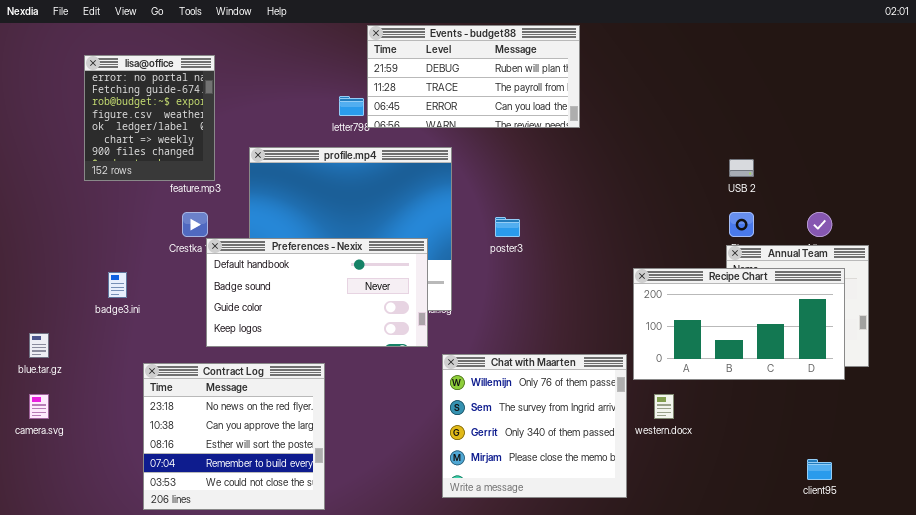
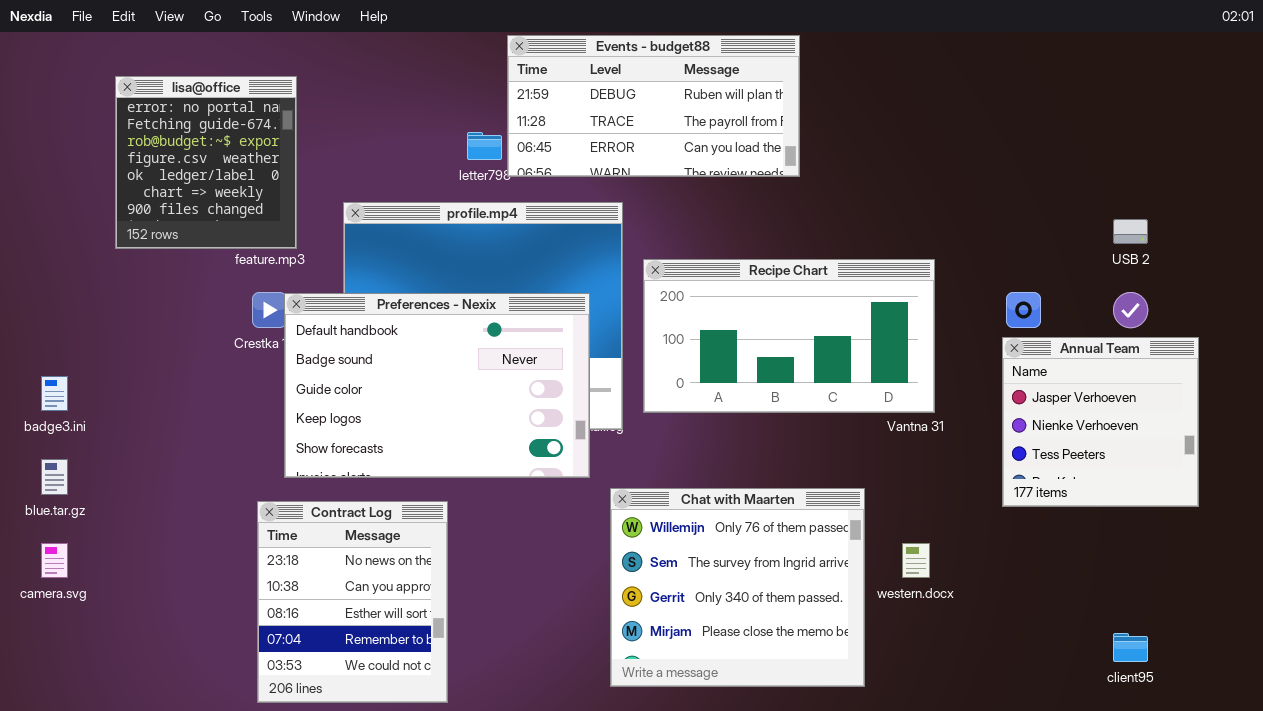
USB 2: [729,159,754,177] -> [1113,219,1148,244], moved
Preferences - Nexix: [206,238,428,347] -> [284,293,590,478], resized
Recipe Chart: [633,268,845,380] -> [643,259,935,413], moved
badge3.ini: [108,272,127,298] -> [41,376,68,411], moved
Contract Log: [143,363,325,510] -> [257,501,448,703], resized

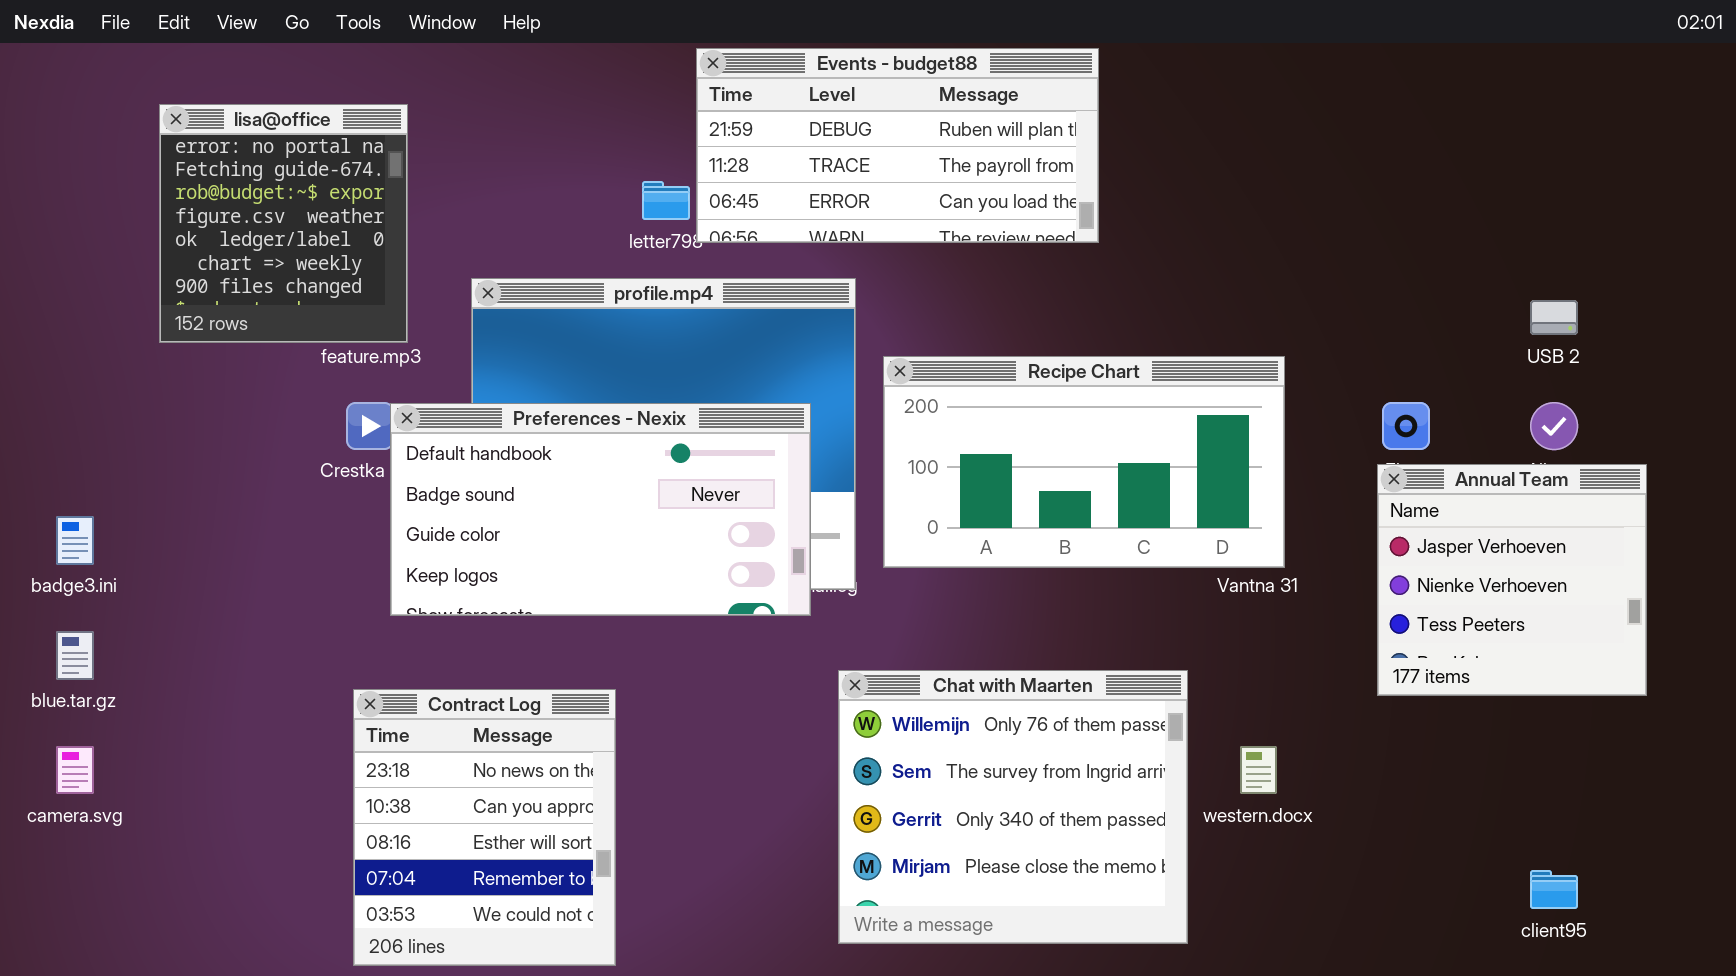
Preferences - Nexix: [284,293,590,478] -> [390,403,811,616], resized

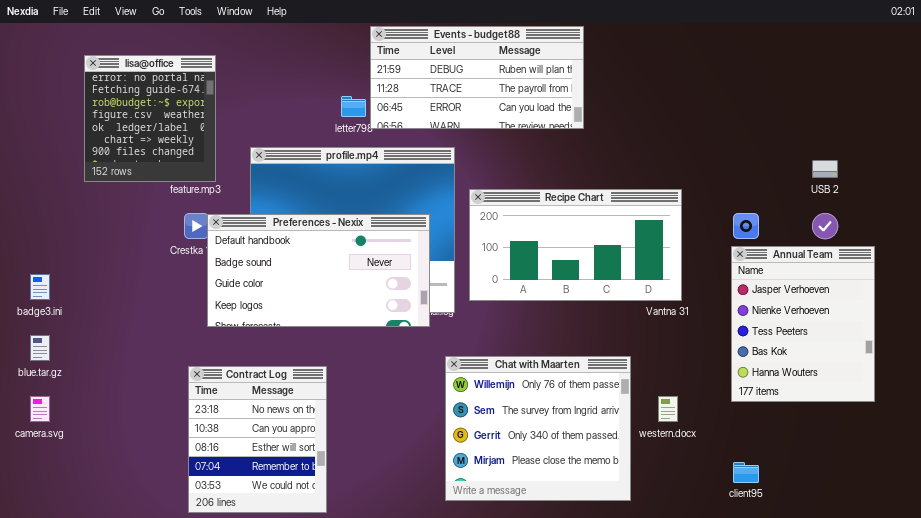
Annual Team: [1377,464,1647,696] -> [731,246,875,402], resized
client95: [1530,870,1578,909] -> [733,462,759,483], moved

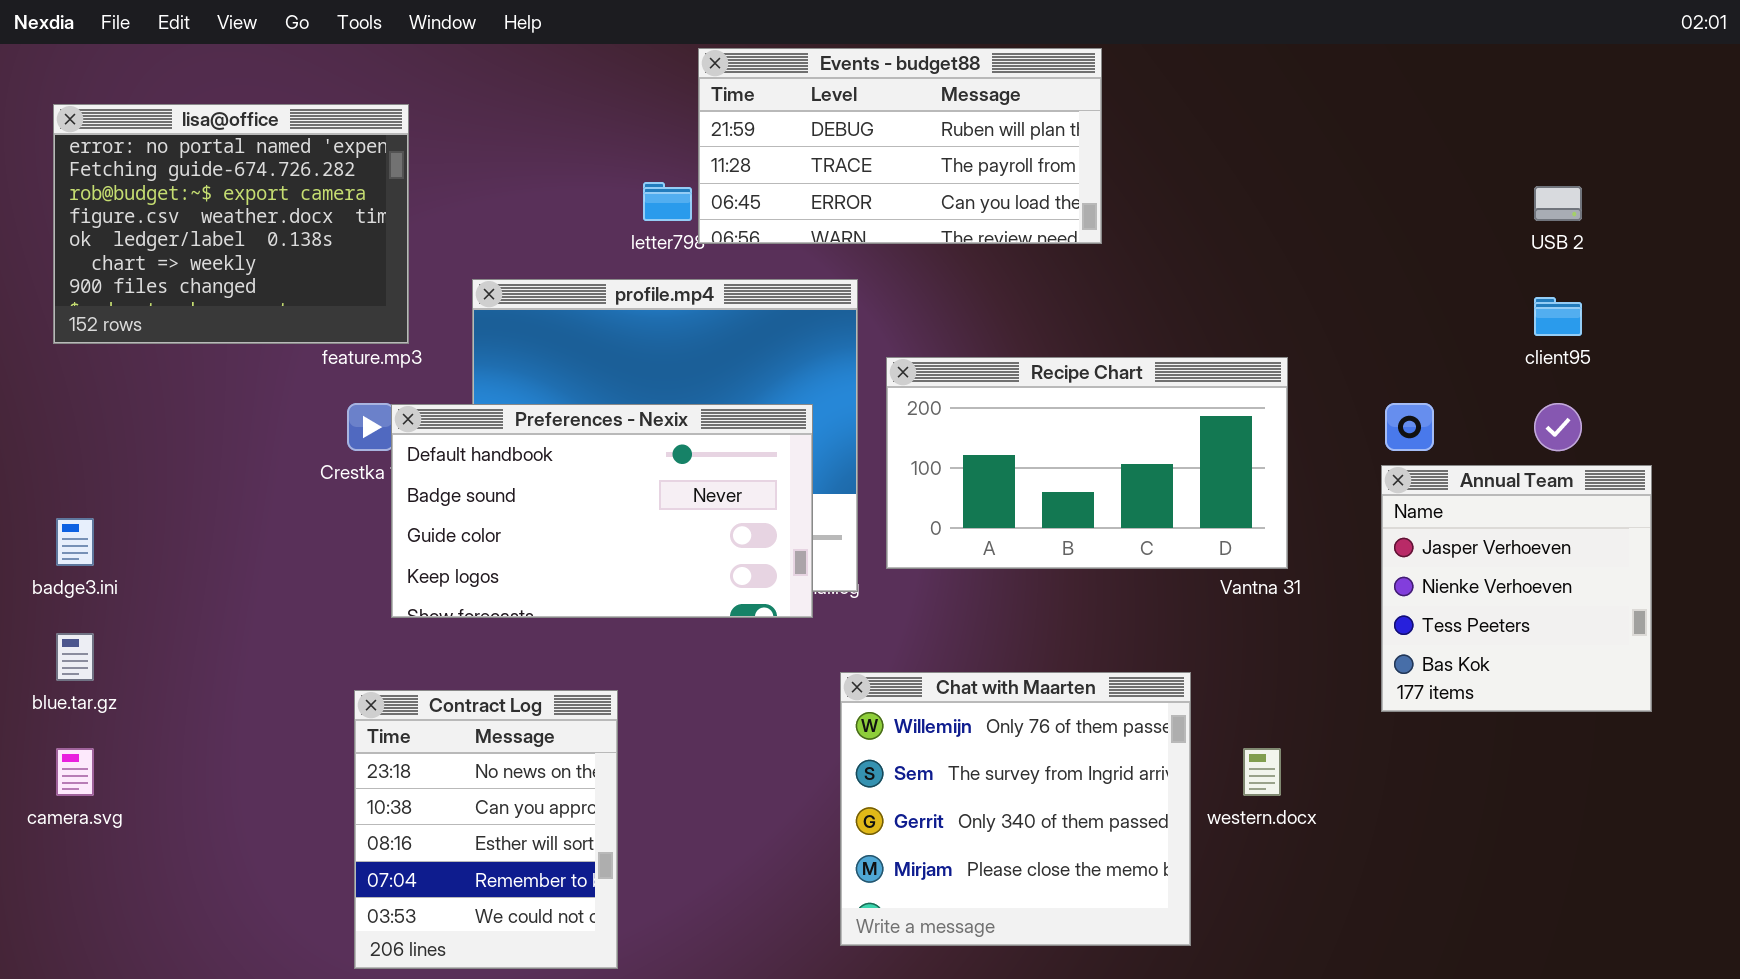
lisa@office: [84,55,216,182] -> [53,104,409,344], resized
USB 2: [812,160,838,178] -> [1534,186,1582,221], moved
Annual Team: [731,246,875,402] -> [1381,465,1652,712], resized
client95: [733,462,759,483] -> [1534,297,1582,336], moved

